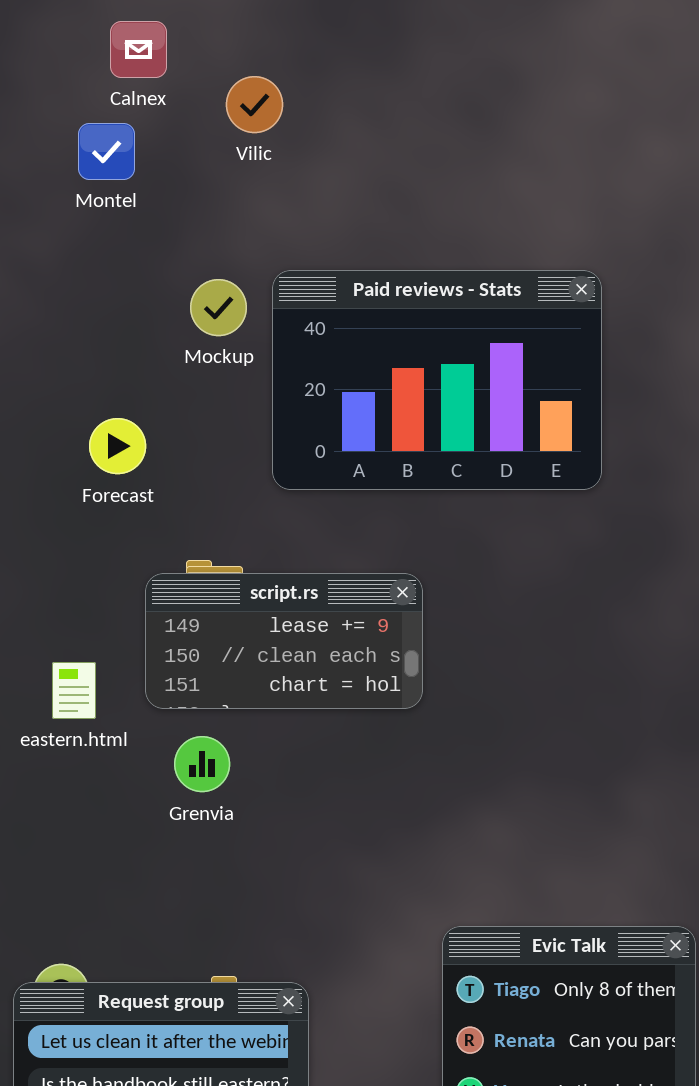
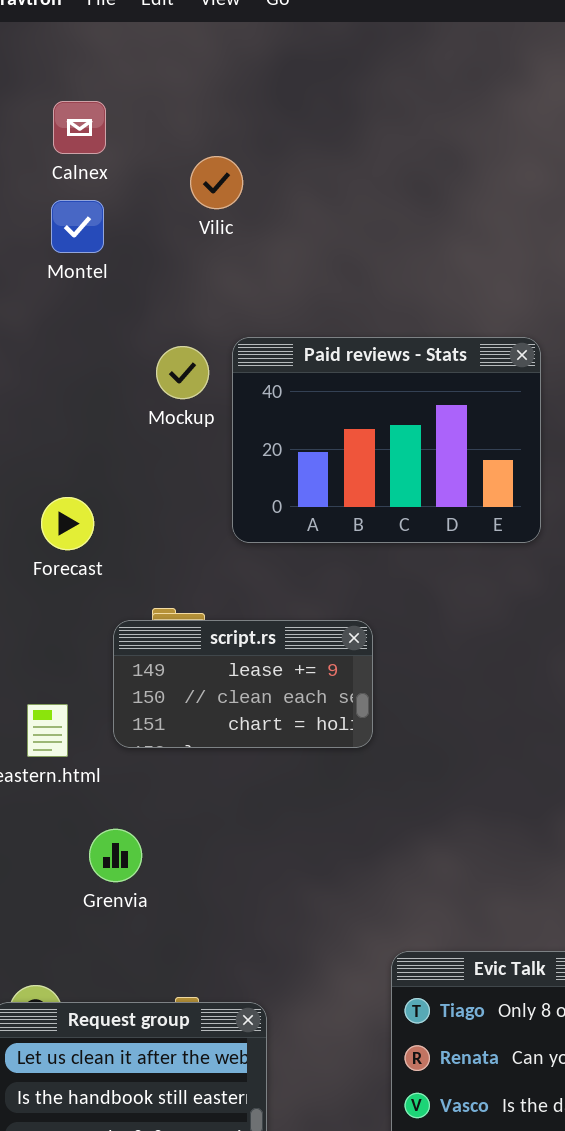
Calnex: [110,21,167,78] -> [53,101,106,154], moved
Forecast: [89,418,146,474] -> [41,497,94,550], moved
Grenvia: [174,736,230,792] -> [89,829,142,882], moved

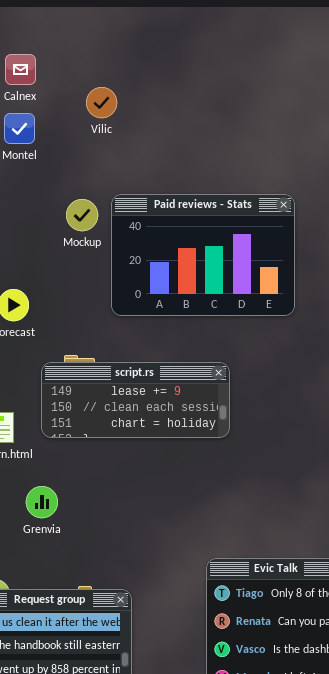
script.rs: [113,620,373,748] -> [41,362,230,438], resized

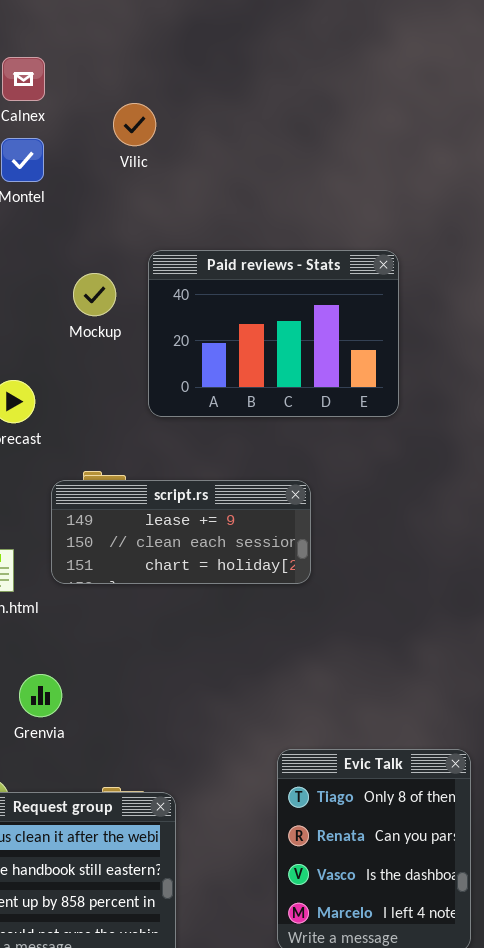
Mockup: [66,199,98,231] -> [73,273,116,316], moved
Grenvia: [26,486,58,518] -> [19,674,62,717], moved

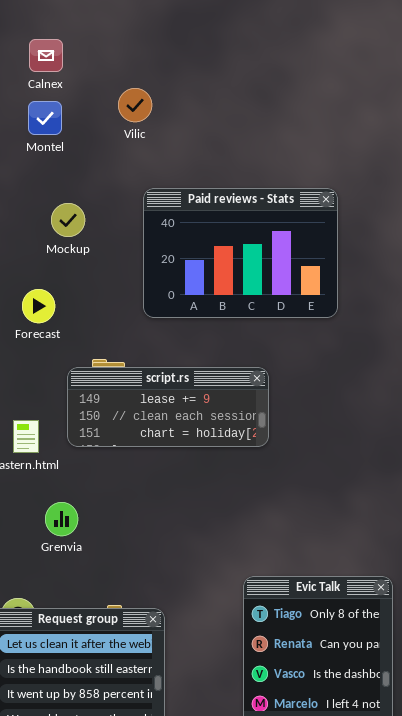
Vilic: [113,103,156,146] -> [118,88,152,122], moved
Mockup: [73,273,116,316] -> [51,203,85,237], moved
Grenvia: [19,674,62,717] -> [45,502,78,536], moved

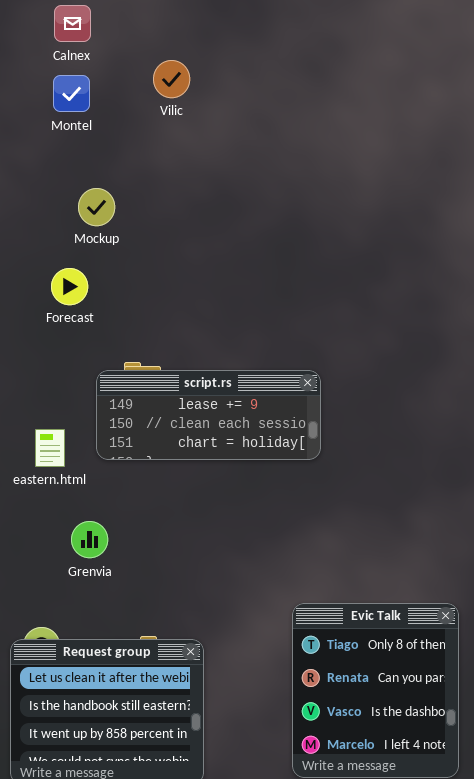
Paid reviews - Stats: [143,188,338,318] -> none, closed
Forecast: [22,289,55,323] -> [51,268,88,305], moved

